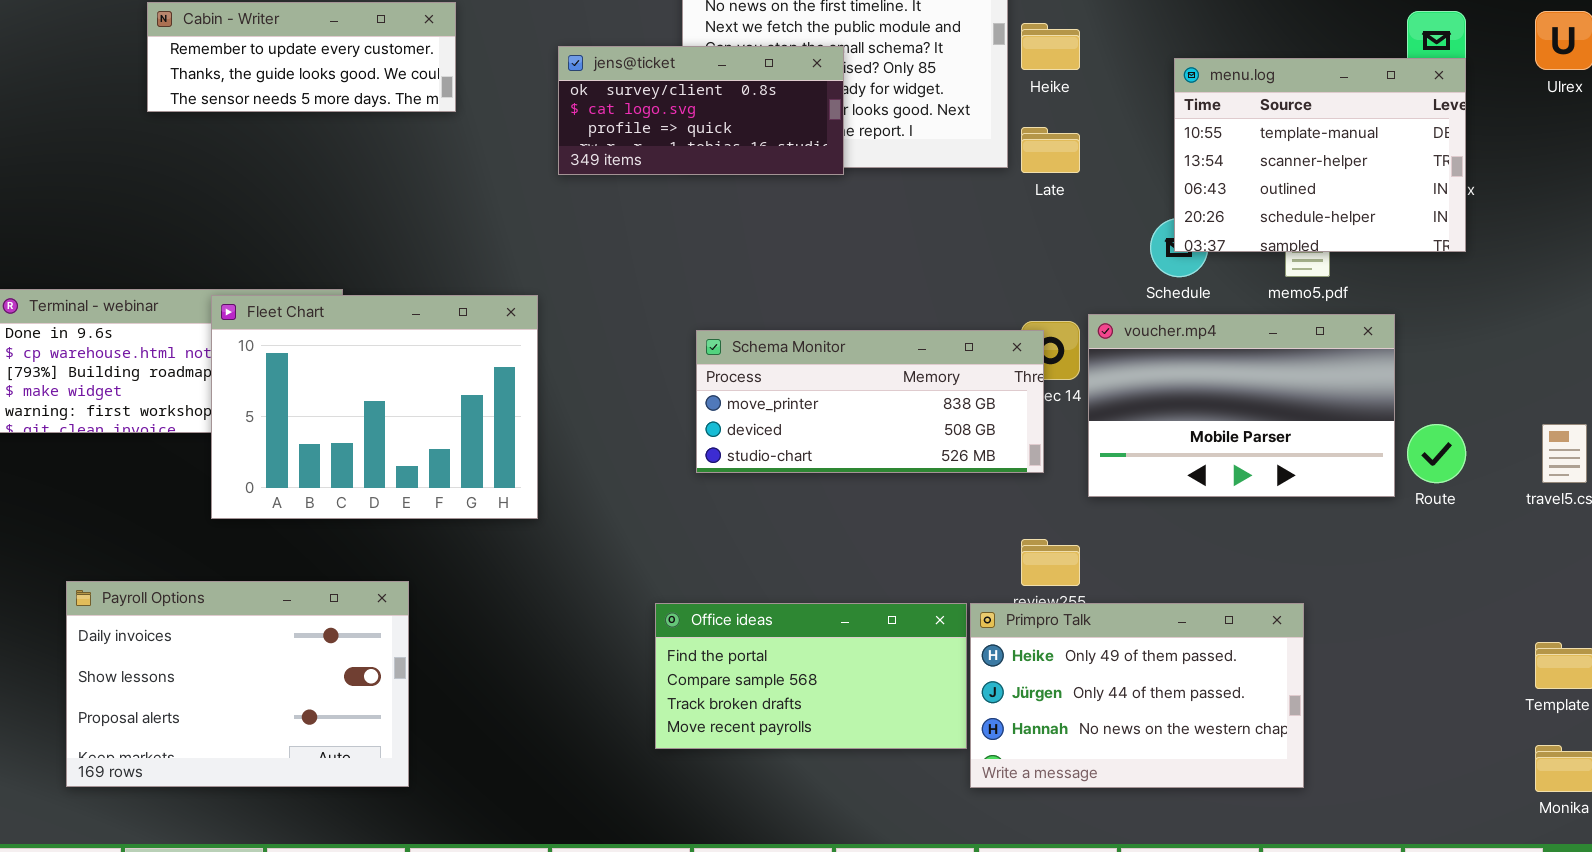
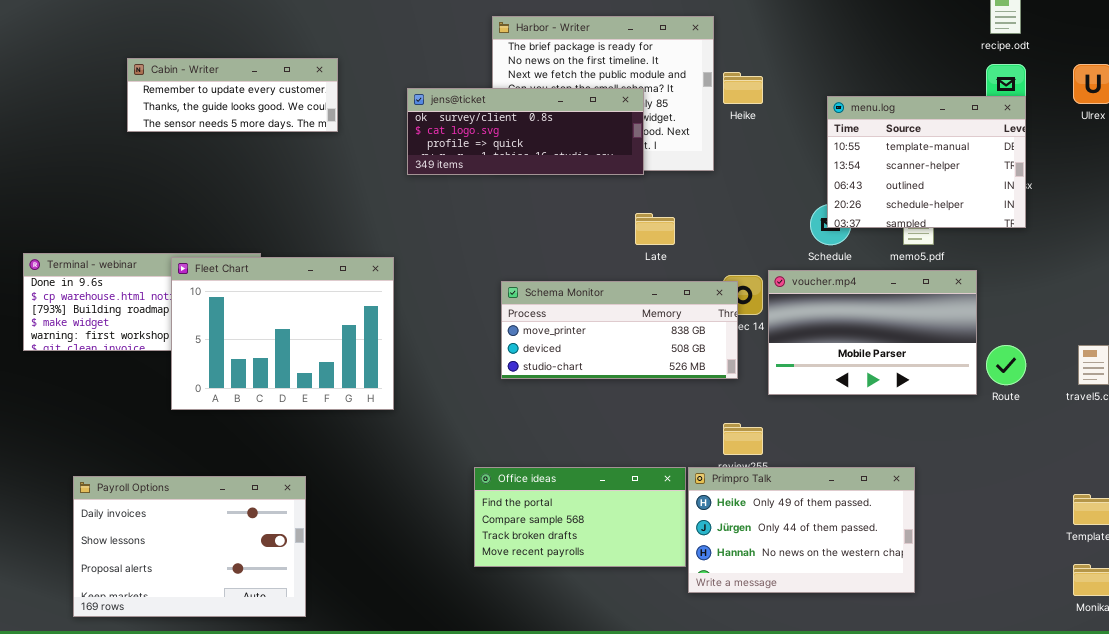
jens@ticket: [558,46,844,175] -> [407,88,644,175], resized
Late: [1021,127,1080,173] -> [635,213,675,245], moved
Payroll Options: [66,581,409,787] -> [73,476,306,617], moved

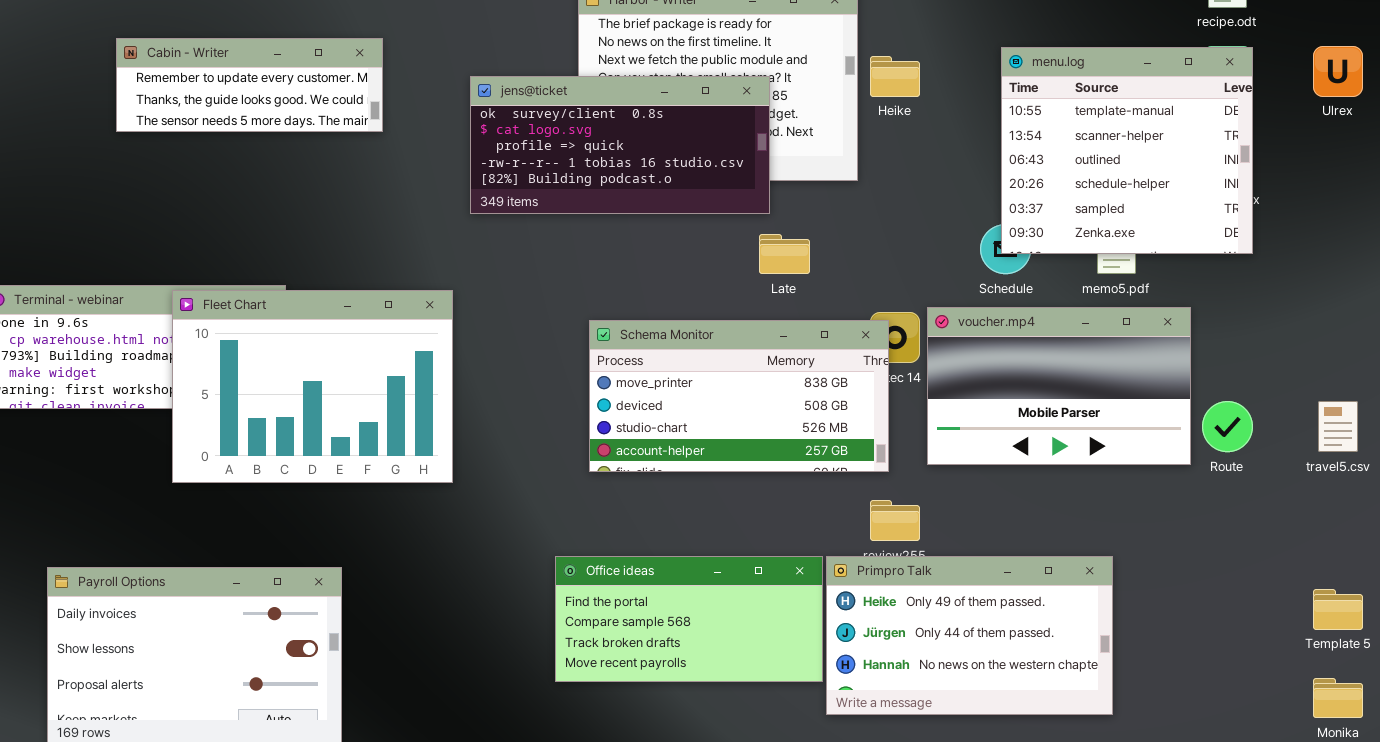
jens@ticket: [407,88,644,175] -> [470,76,770,214], resized
menu.log: [827,96,1026,228] -> [1001,47,1253,254], resized
Schema Monitor: [501,281,738,379] -> [589,320,889,472], resized

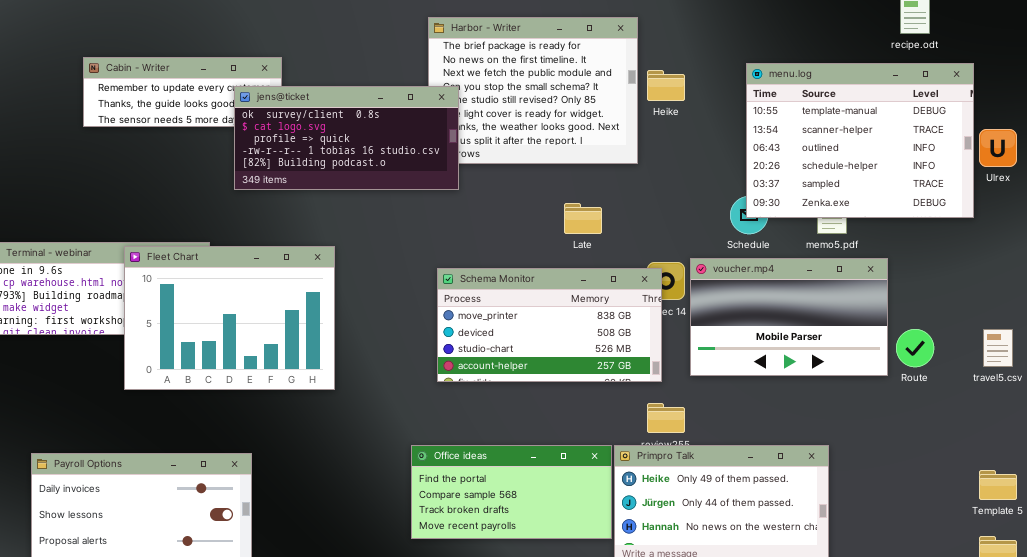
Ulrex: [1313,46,1363,97] -> [979,129,1017,167], moved
menu.log: [1001,47,1253,254] -> [746,63,974,218], resized
jens@ticket: [470,76,770,214] -> [234,86,459,190], moved

